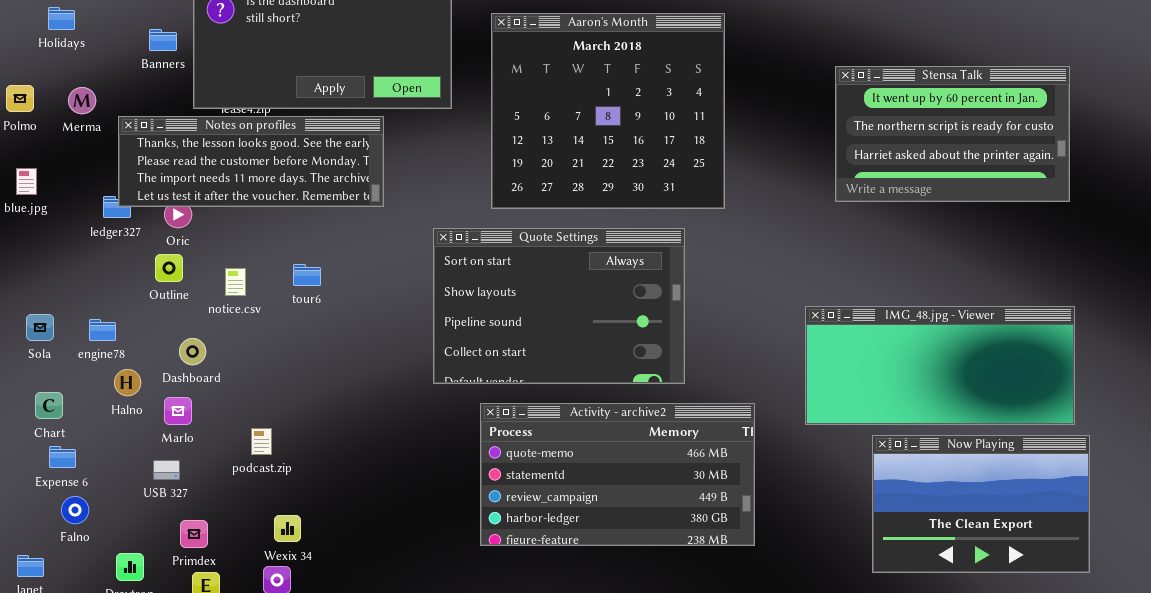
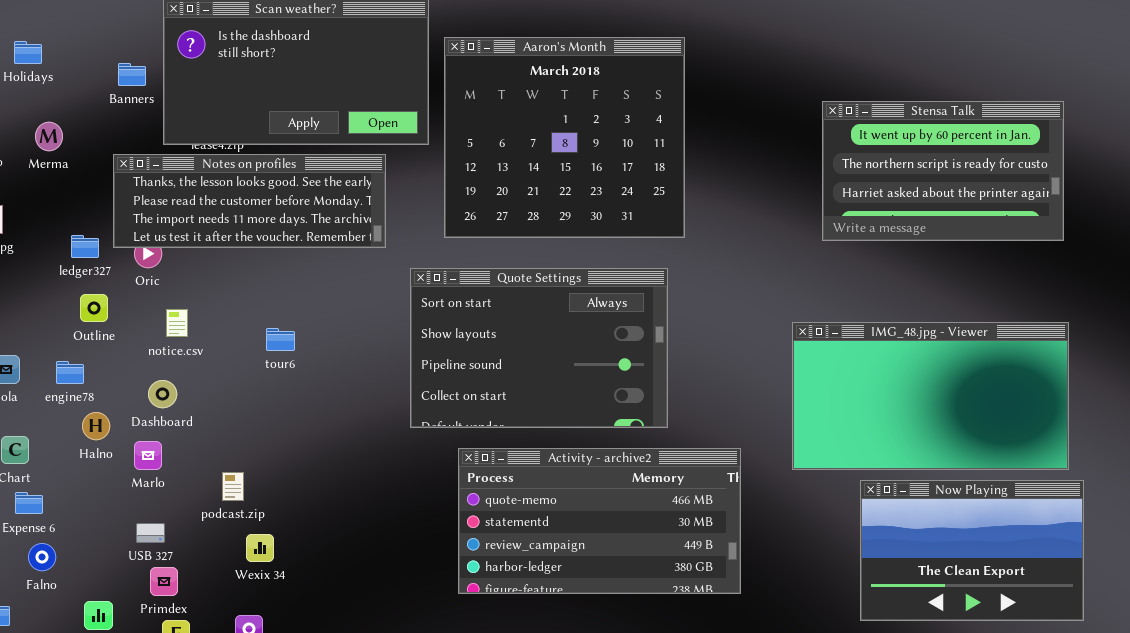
Aaron's Month: [491,13,725,209] -> [444,37,685,238], moved
Notes on profiles: [118,116,384,207] -> [113,154,386,248], moved
Outline: [155,254,183,282] -> [80,294,108,322], moved
tour6: [293,264,321,286] -> [266,328,295,351], moved
notice.csv: [225,268,246,296] -> [166,309,188,337], moved
IMG_48.jpg - Viewer: [805,306,1075,425] -> [792,322,1069,470], resized
USB 327: [153,460,180,480] -> [136,523,165,543], moved
Wexix 34: [274,515,301,542] -> [246,534,274,562], moved

